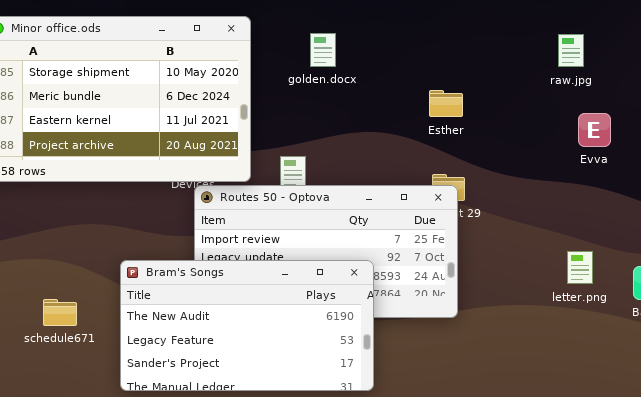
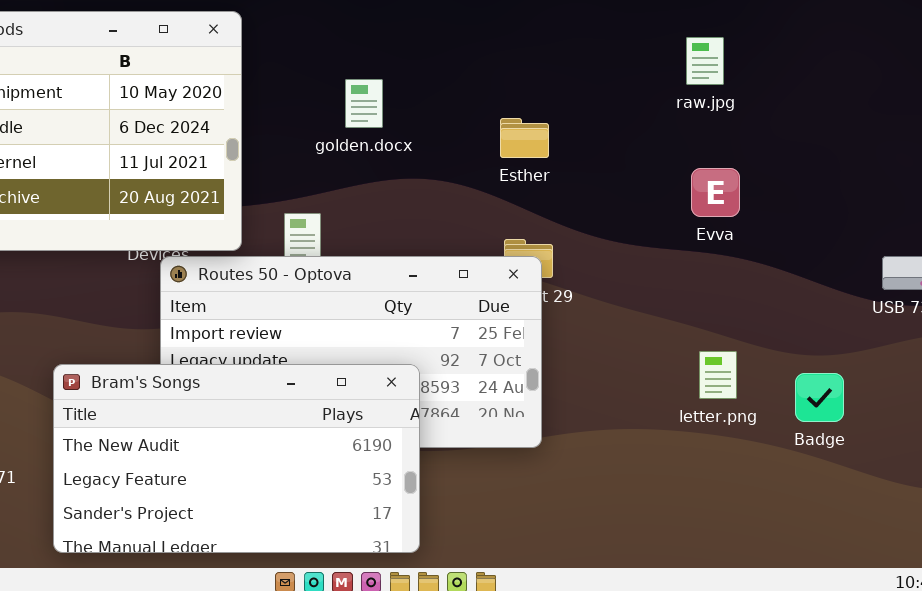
golden.docx: [310,33,336,67] -> [345,79,383,128], moved
Evva: [578,113,611,147] -> [691,168,740,217], moved

